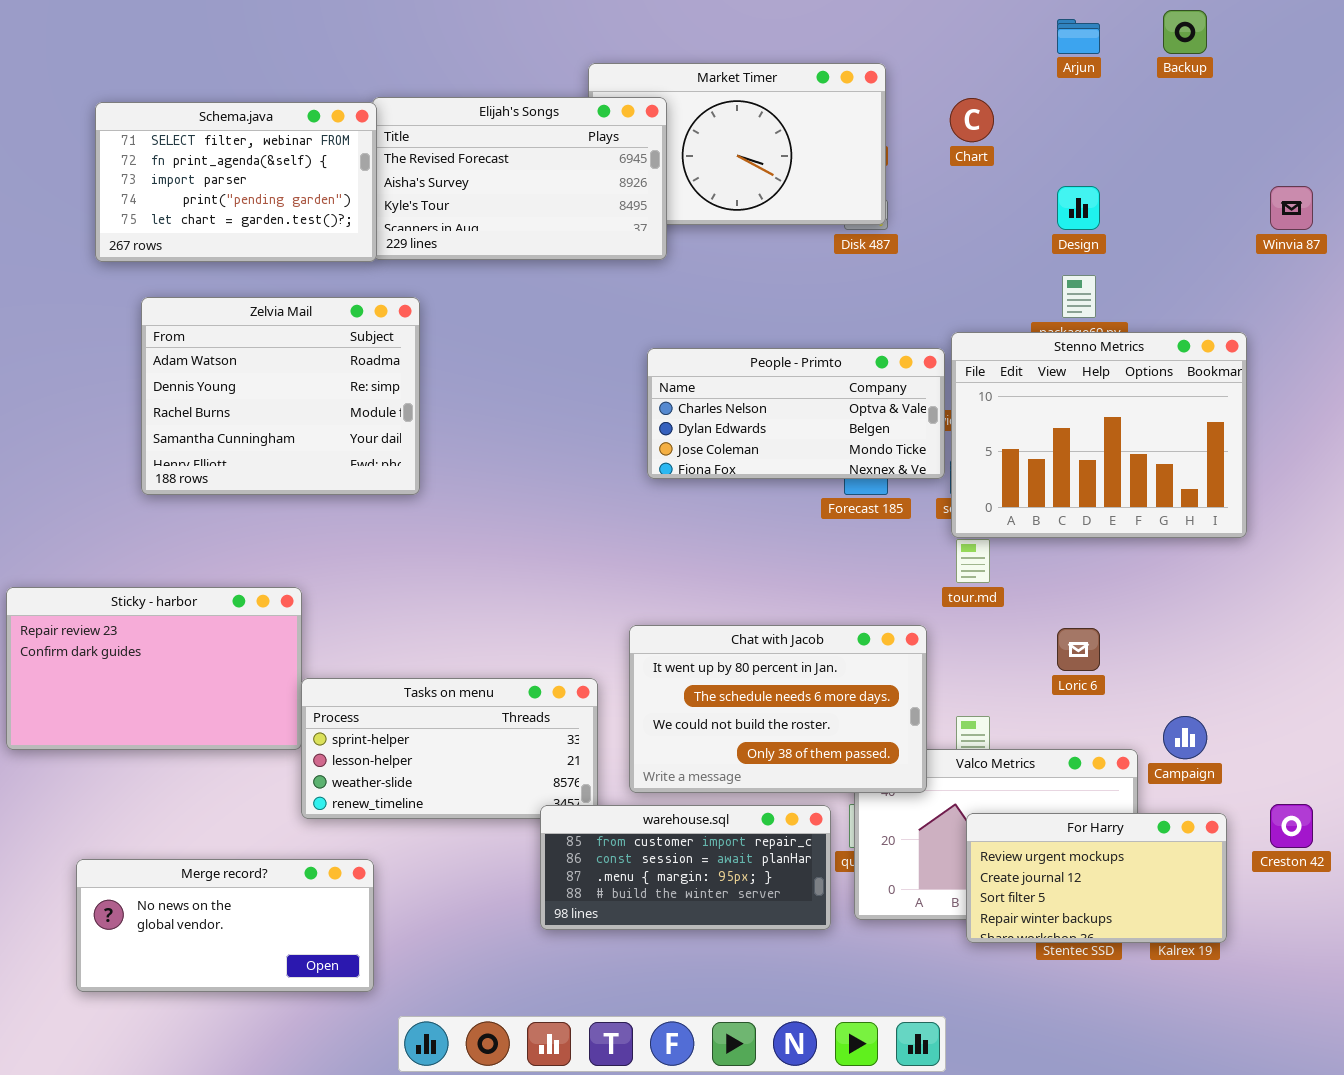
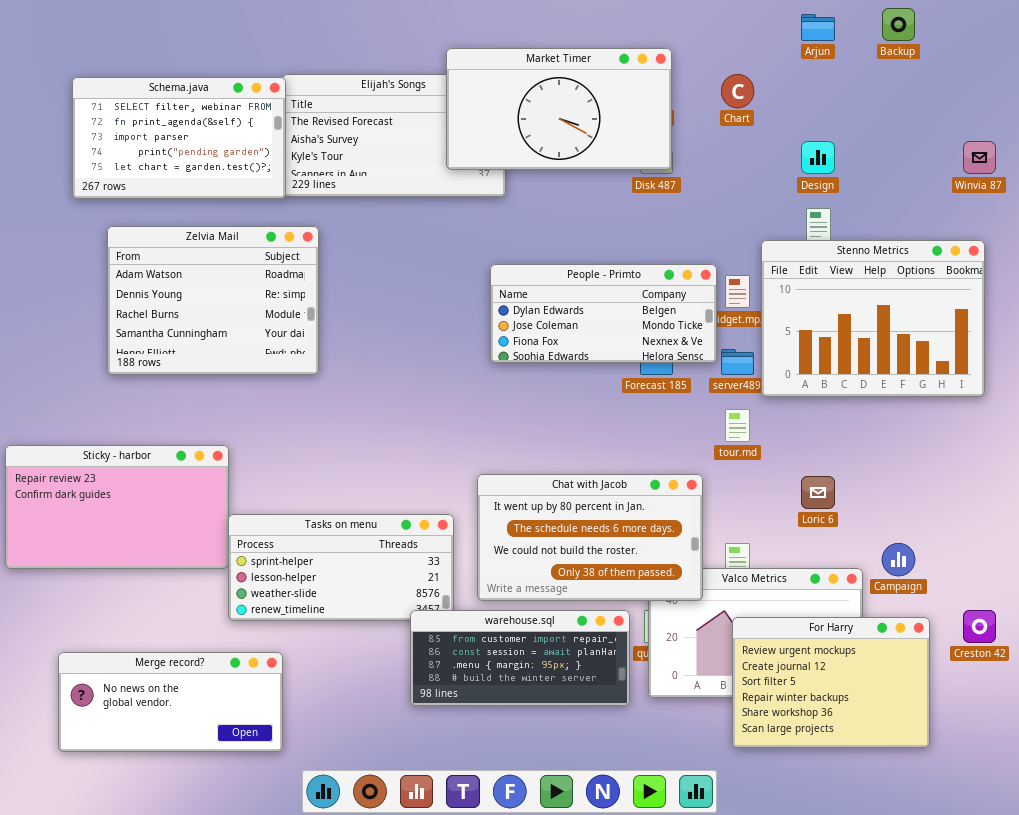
Market Timer: [588,63,886,225] -> [446,48,672,170], raised
Stenno Metrics: [951,332,1247,538] -> [761,240,985,397], moved
People - Primto: [647,348,945,479] -> [490,264,717,363], scrolled down 1 row
For Harry: [966,813,1227,943] -> [732,617,930,748], resized

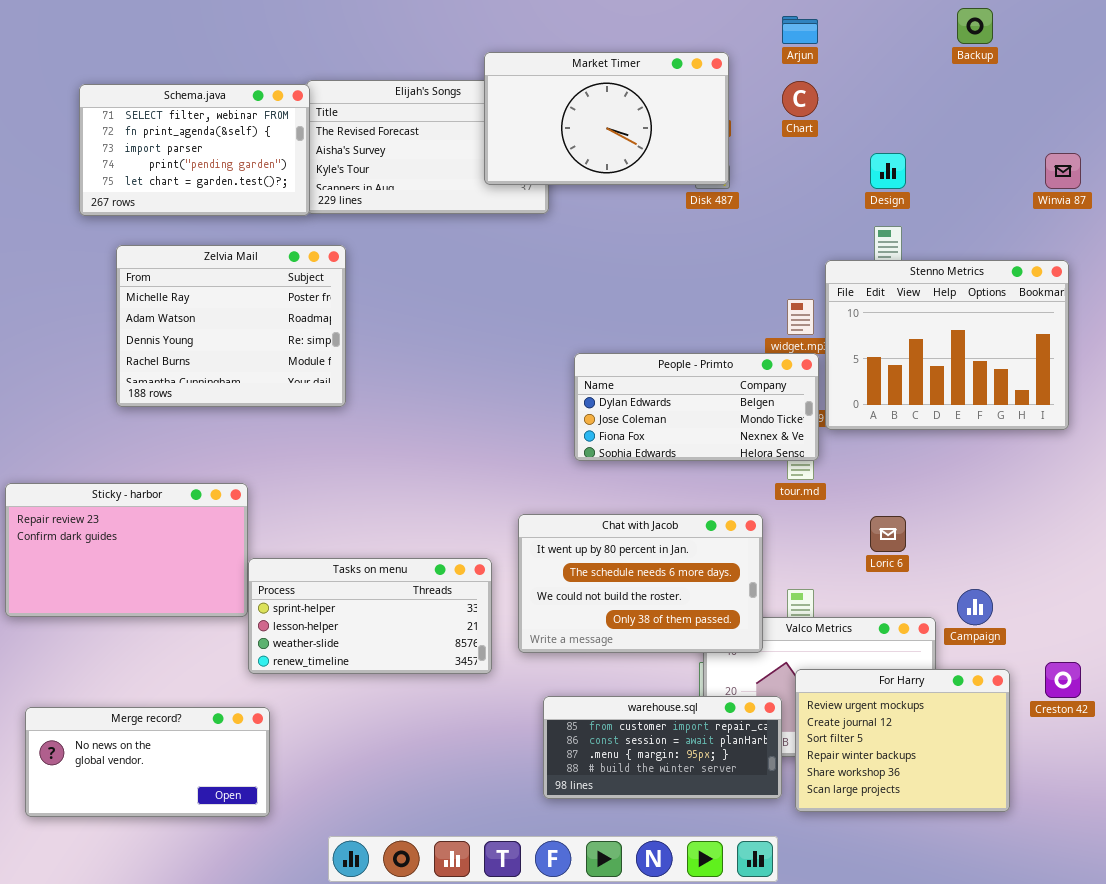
Arjun: [801,14,835,41] -> [782,16,818,44], moved
Zelvia Mail: [107,226,319,375] -> [116,245,346,407], scrolled up 1 row
People - Primto: [490,264,717,363] -> [574,353,819,461], moved
warehouse.sql: [410,610,630,706] -> [543,696,782,799], moved
Merge record?: [58,652,283,752] -> [25,707,270,817], moved

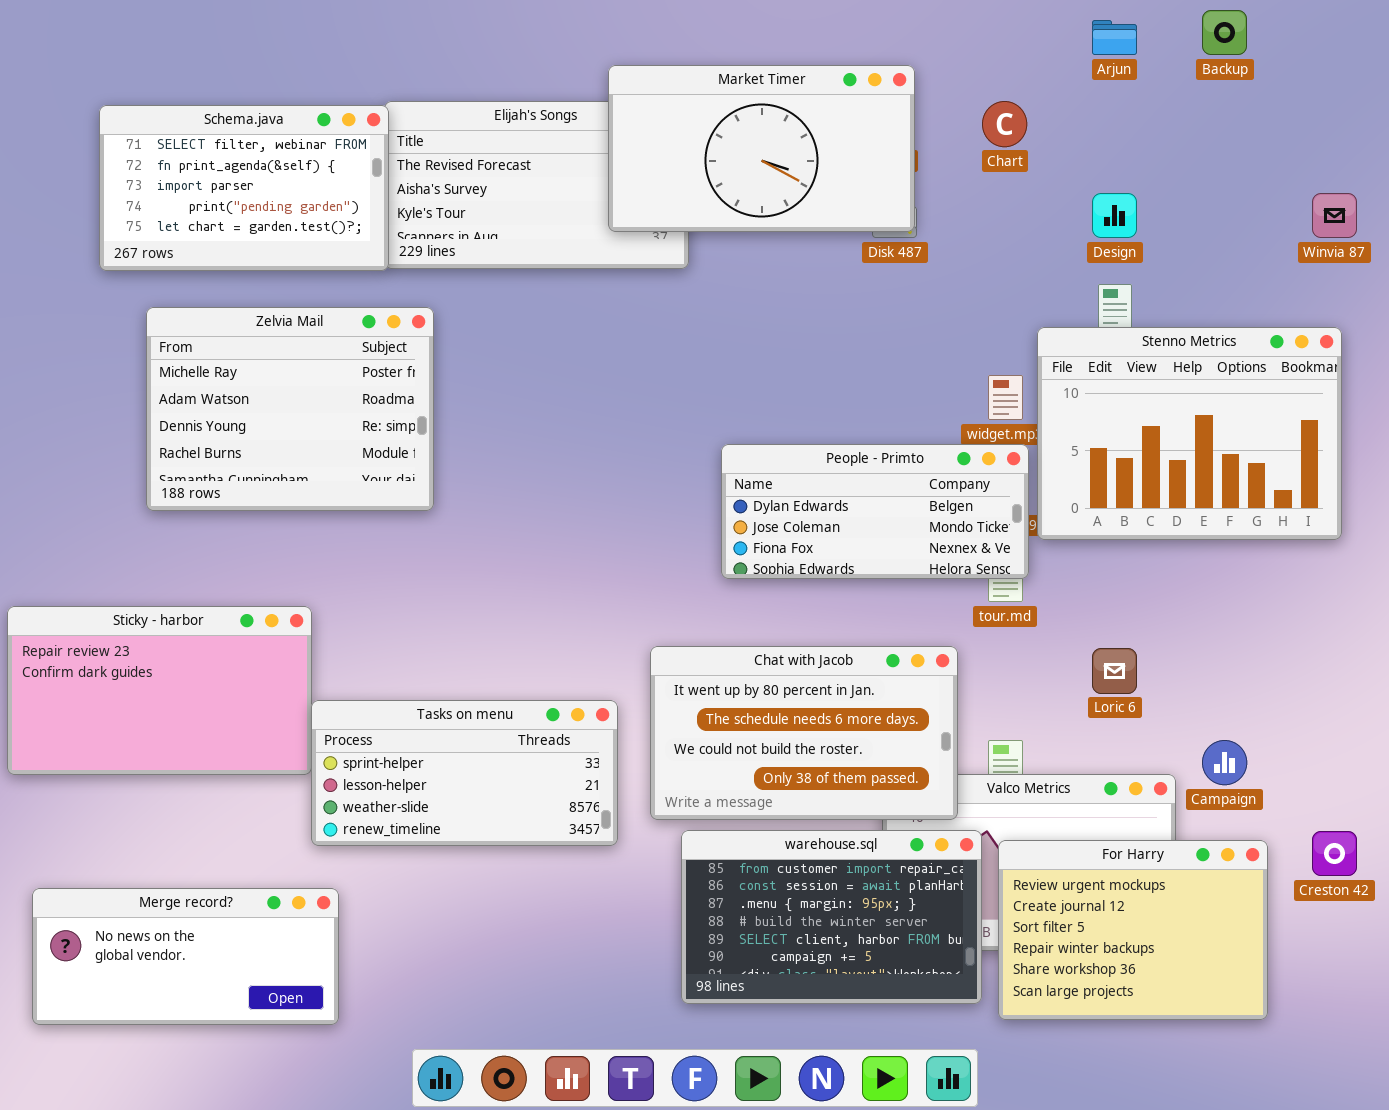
Arjun: [782,16,818,44] -> [1092,20,1137,55], moved
warehouse.sql: [543,696,782,799] -> [681,830,982,1004], resized

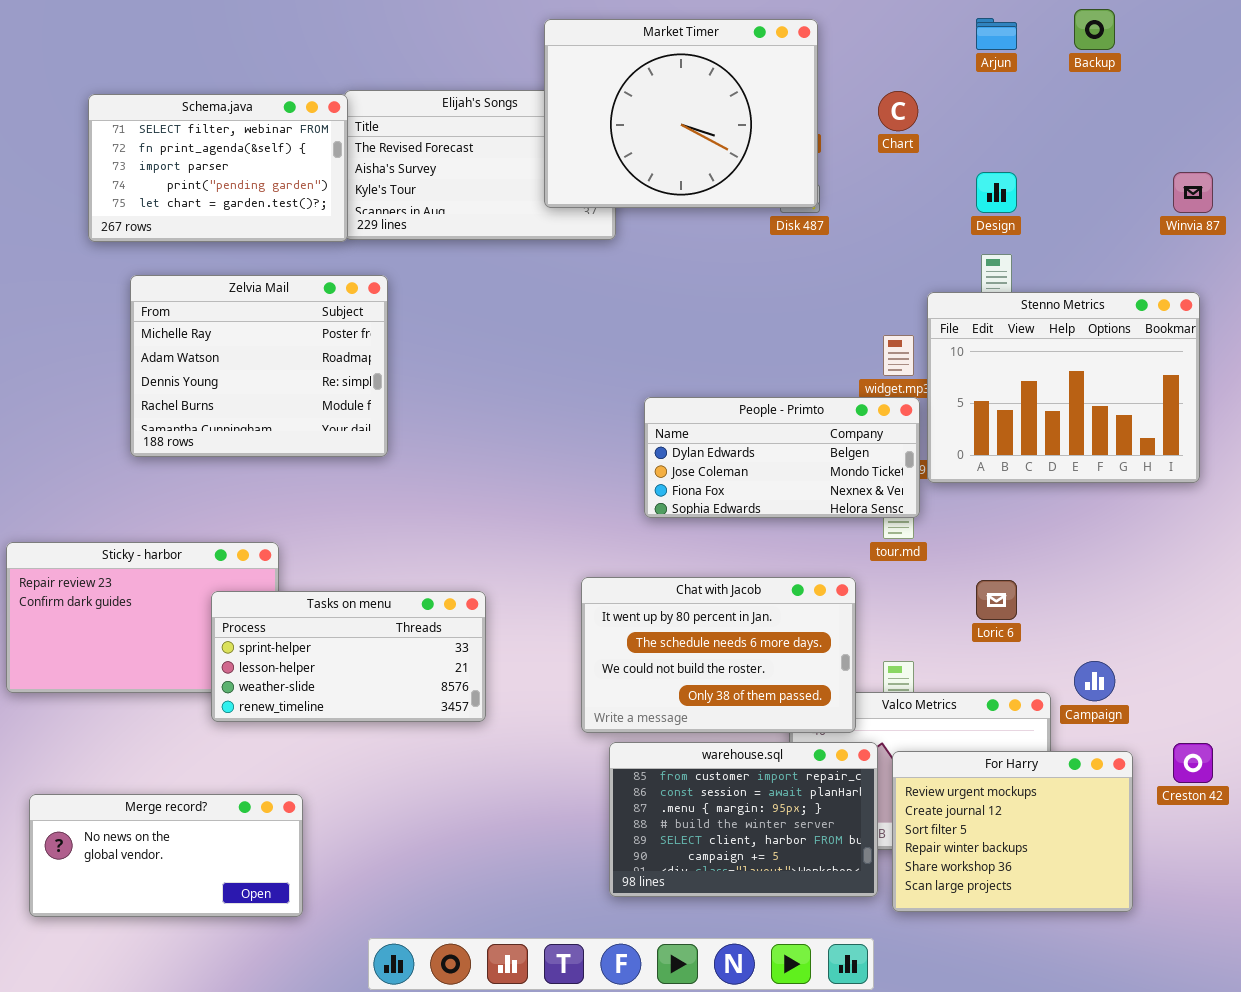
Market Timer: [608,65,915,232] -> [544,19,818,208], resized
Tasks on menu: [311,700,618,846] -> [211,591,486,722], moved

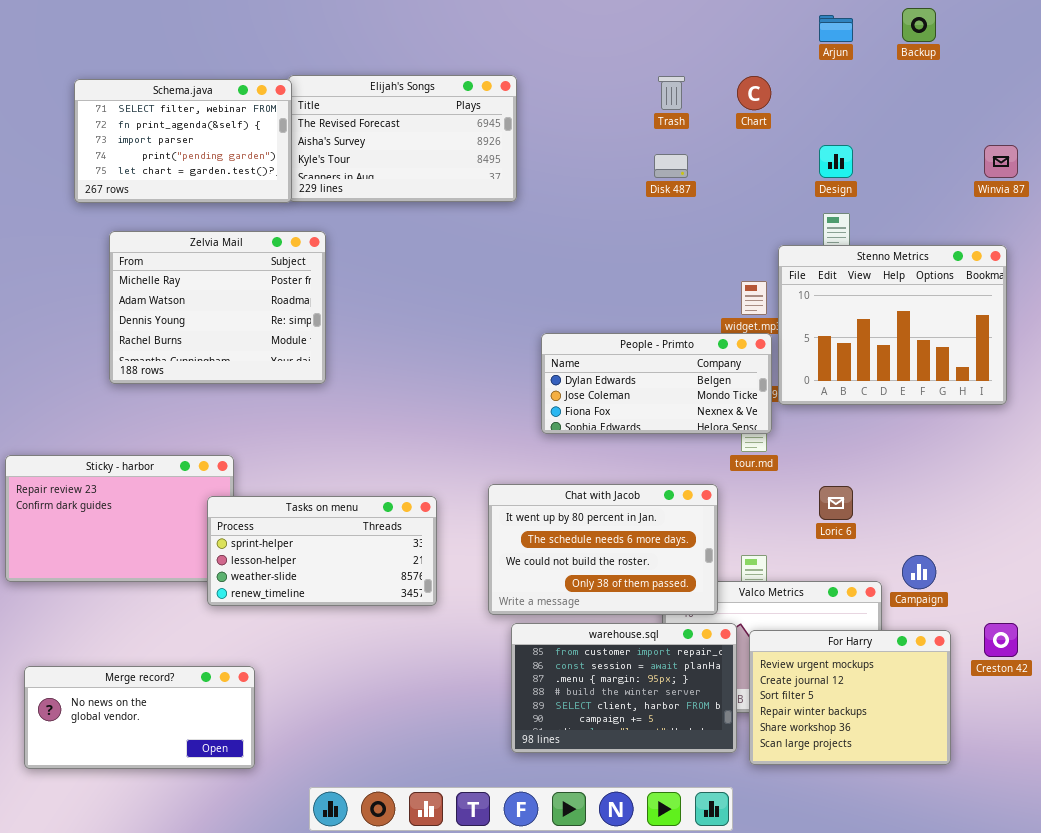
Market Timer: [544,19,818,208] -> none, closed
Tasks on menu: [211,591,486,722] -> [207,496,437,606], moved

